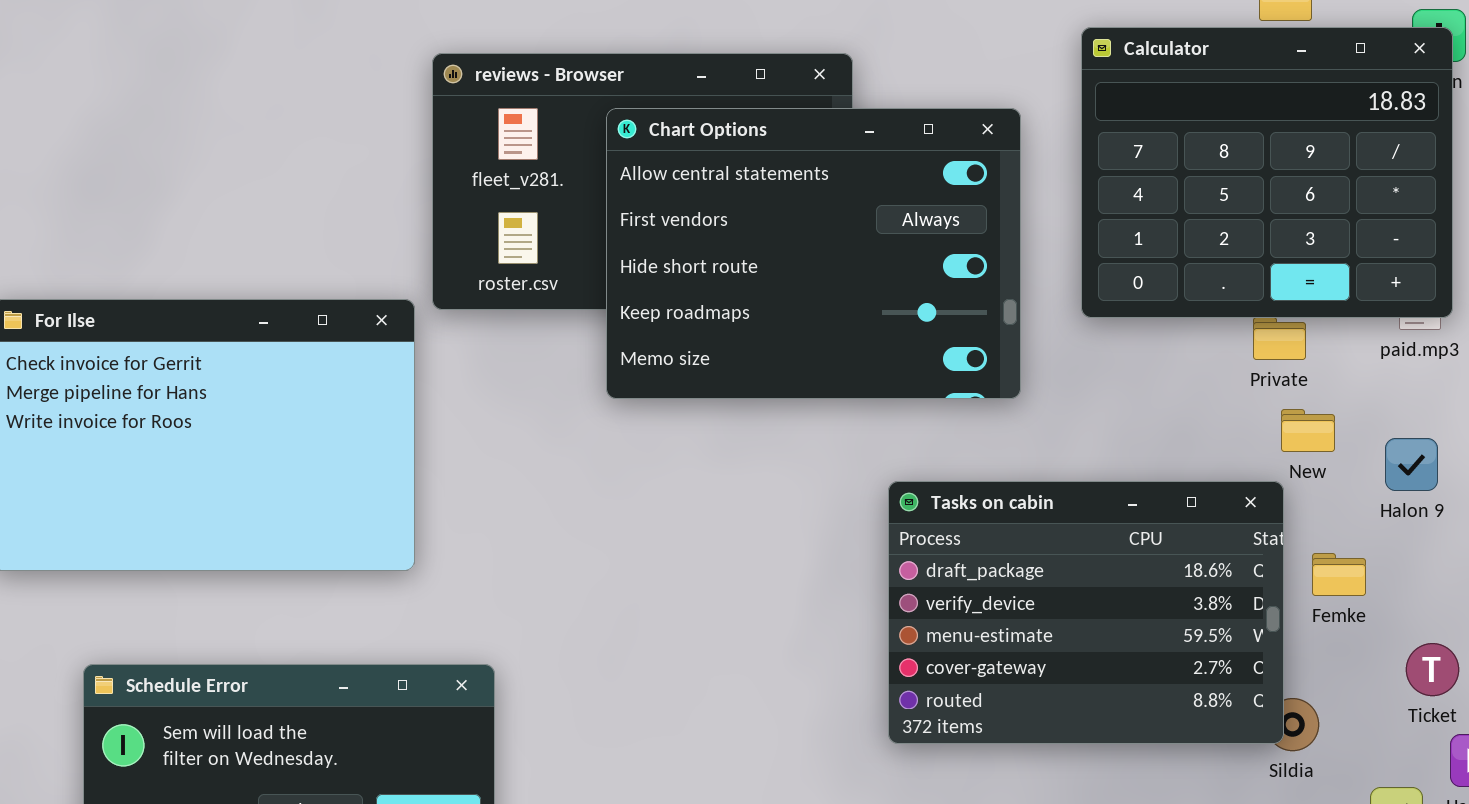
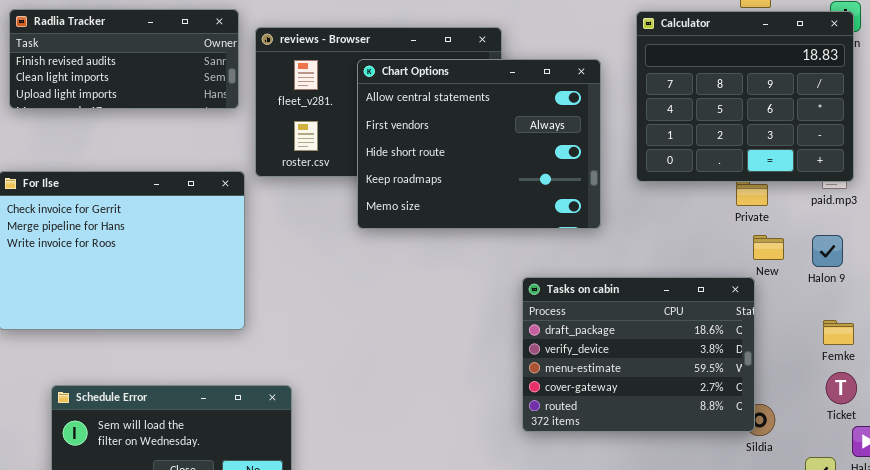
Radlia Tracker: none -> [9,9,239,109], opened
Halon 9: [1385,438,1438,491] -> [812,235,843,267], moved
Femke: [1312,553,1366,596] -> [823,320,854,345], moved

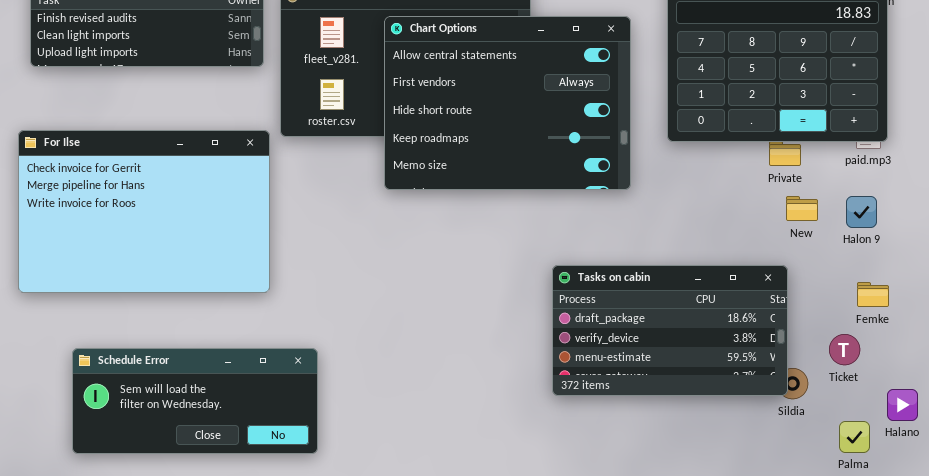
Tasks on cabin: [522,277,755,432] -> [552,265,788,396], resized
Ticket: [826,372,857,404] -> [829,334,860,365], moved

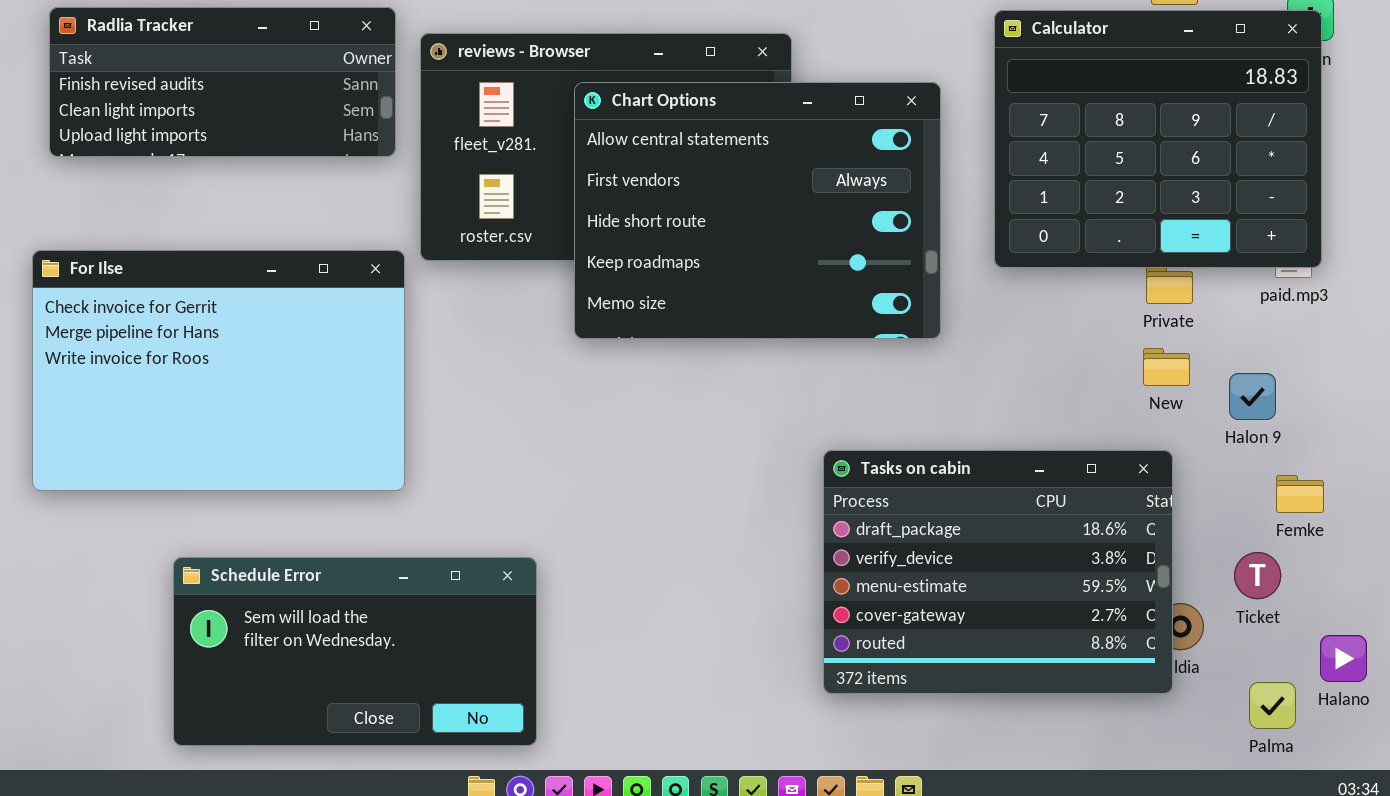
New: [786,196,818,221] -> [1143,348,1190,386], moved
Halon 9: [846,196,877,228] -> [1229,373,1276,420], moved
Tasks on cabin: [552,265,788,396] -> [823,450,1173,694], resized
Schedule Error: [72,348,318,454] -> [173,557,537,746], moved, resized

